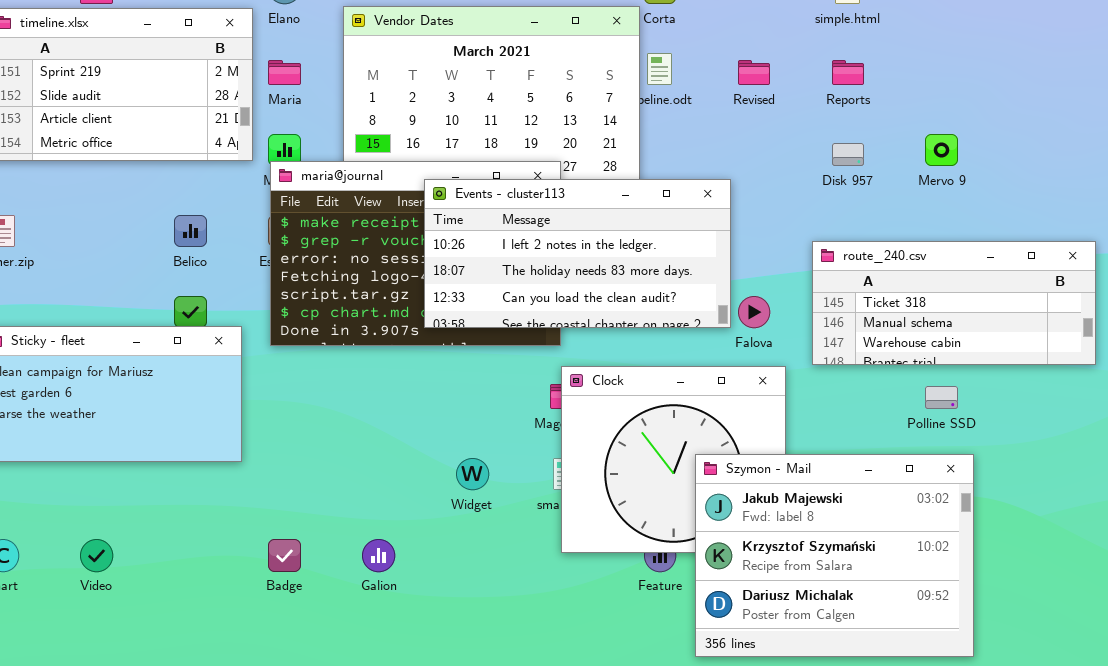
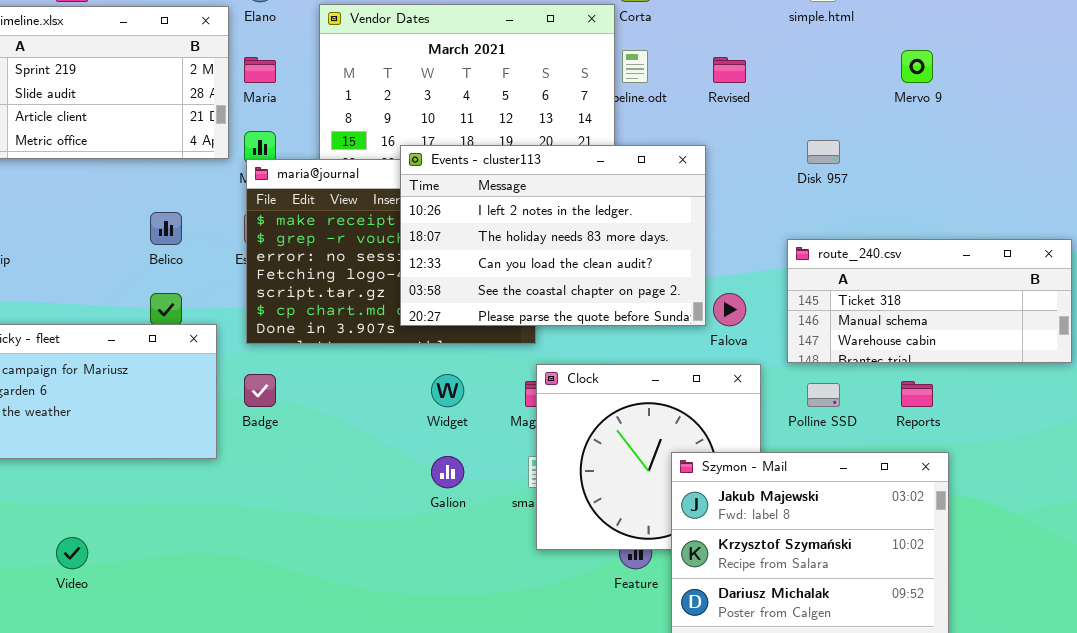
Reports: [832,60,864,85] -> [901,381,933,407], moved
Mervo 9: [925,134,958,166] -> [901,50,933,83], moved
Events - cluster113: [424,179,731,328] -> [400,145,706,326], resized
Polline SSD: [925,386,958,409] -> [807,383,840,407], moved
Widget: [456,458,489,490] -> [431,374,464,407], moved
Badge: [268,539,301,572] -> [244,374,276,407], moved
Galion: [362,539,395,572] -> [431,456,464,488], moved

